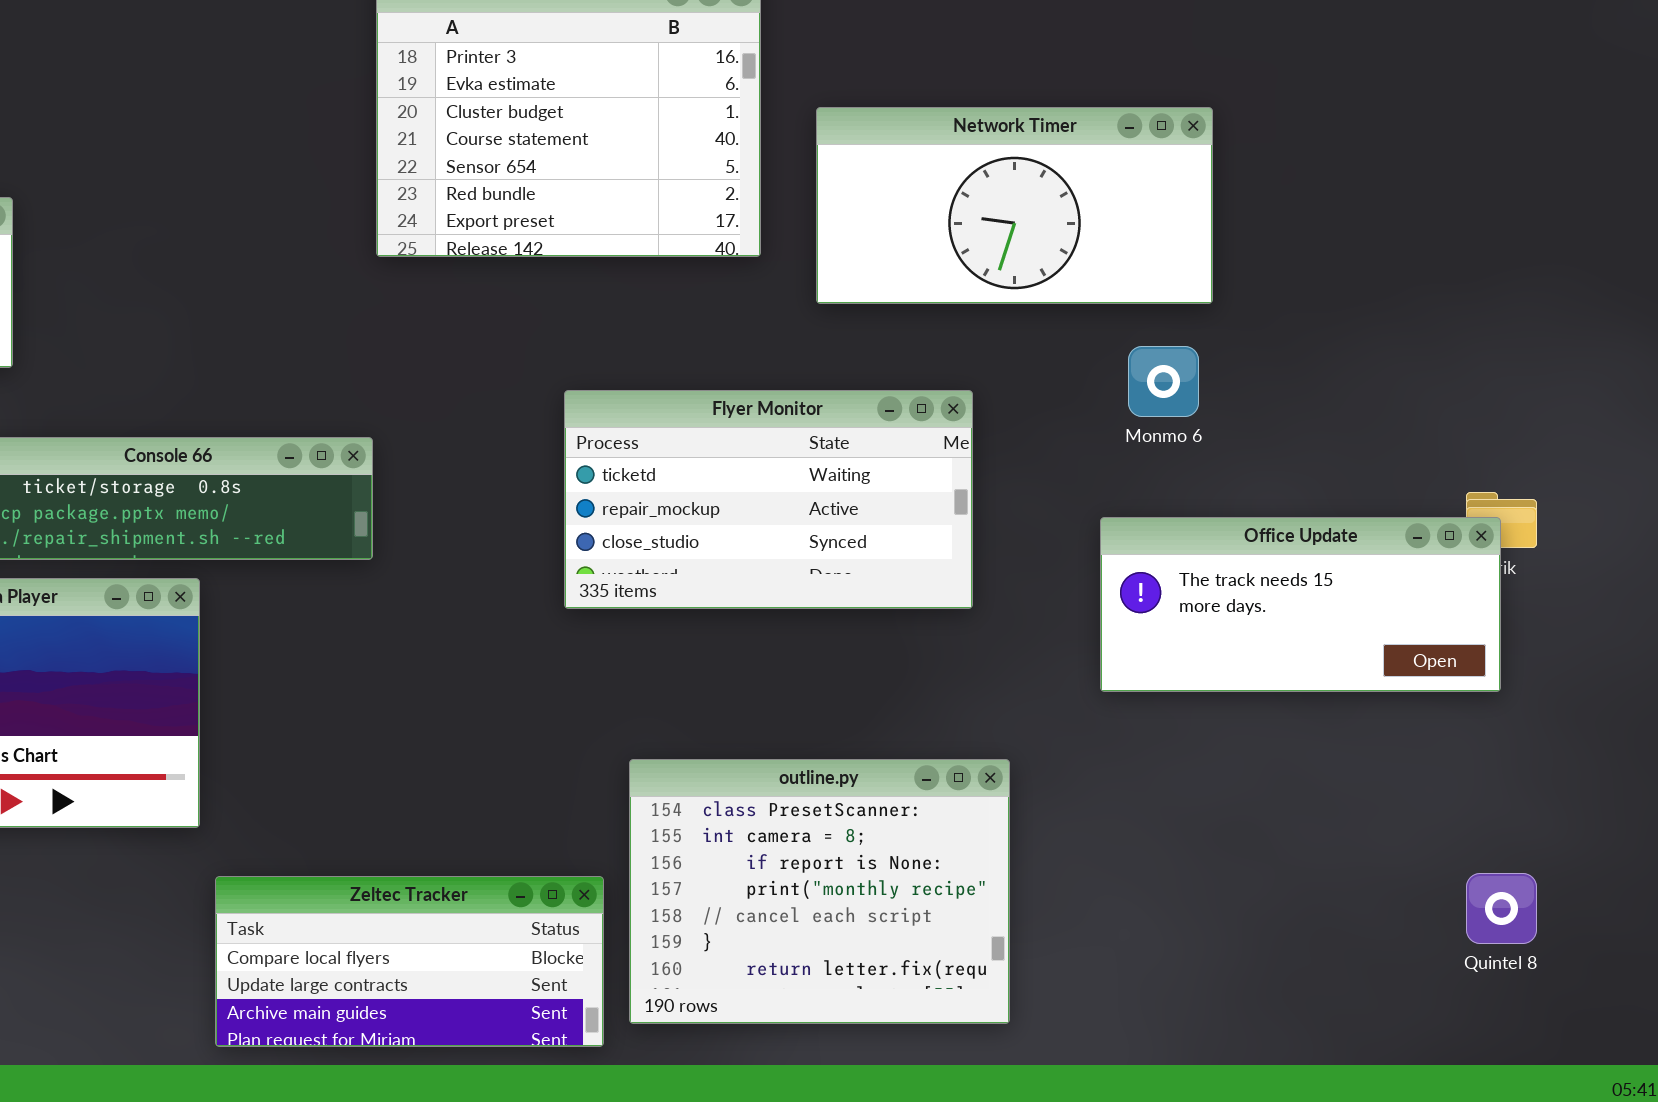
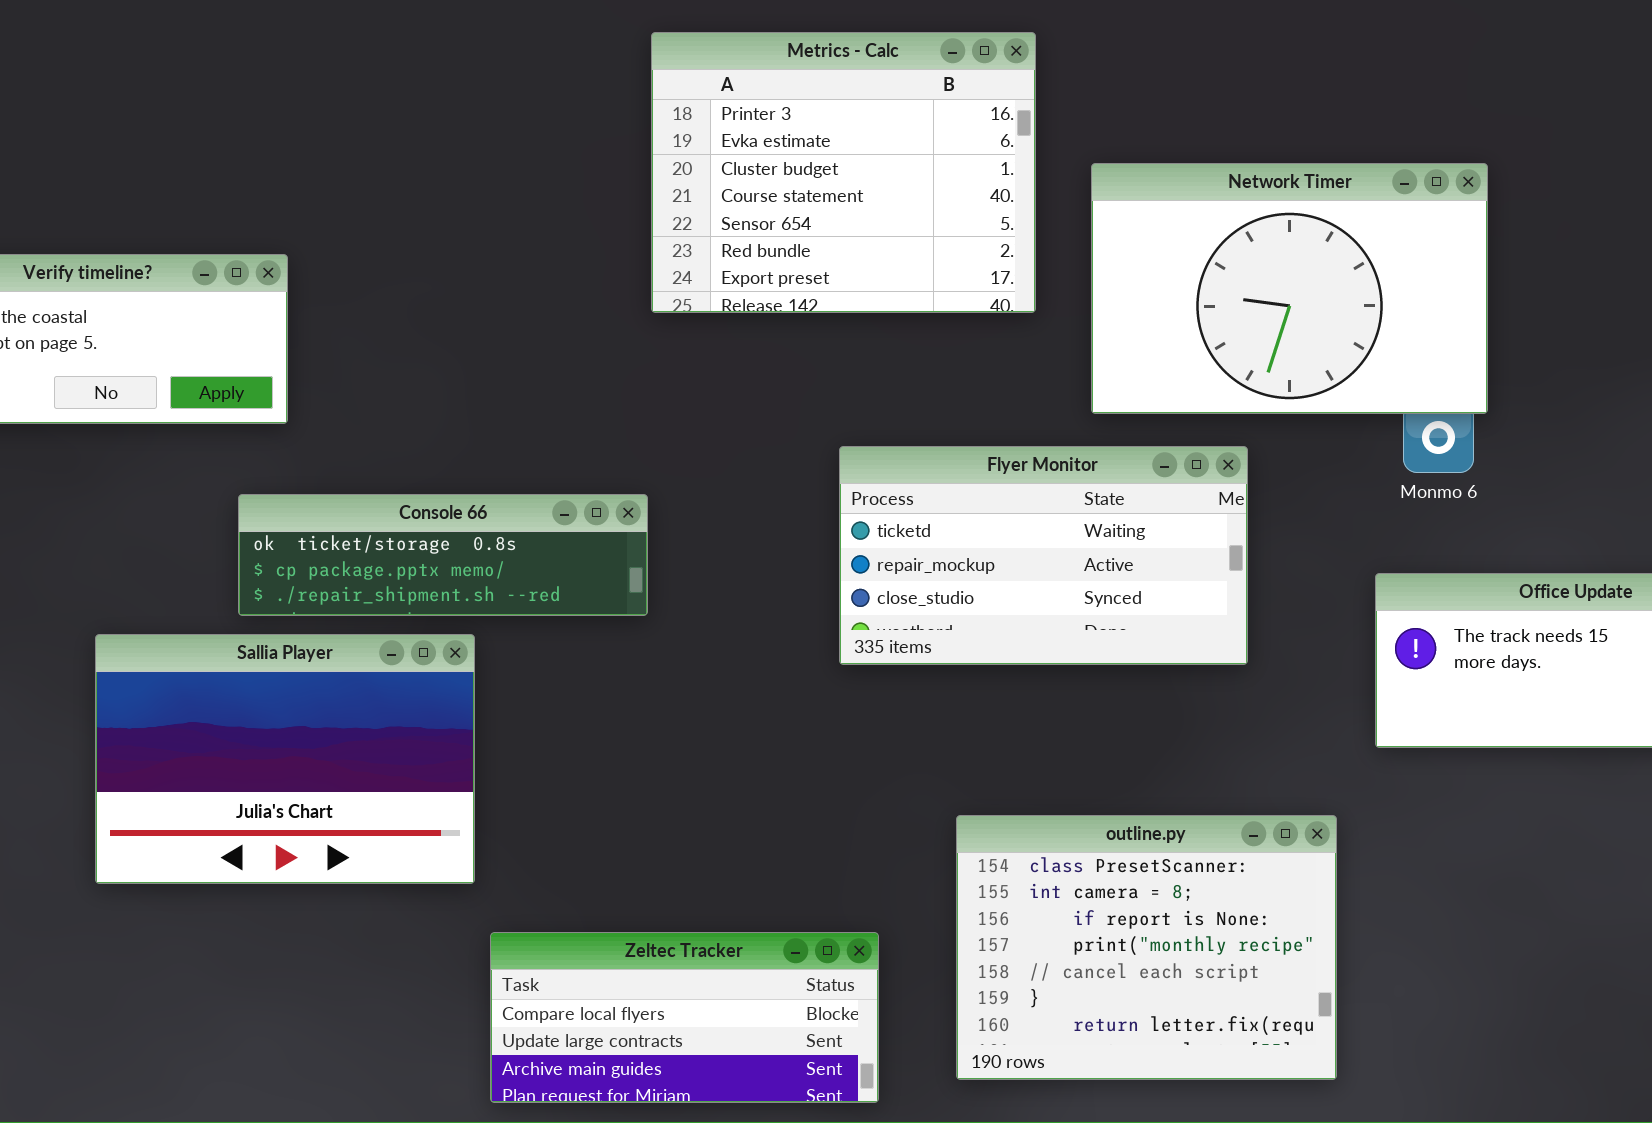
Network Timer: [816,107,1213,304] -> [1091,163,1488,414], resized
outline.py: [629,759,1010,1024] -> [956,815,1337,1080], moved

